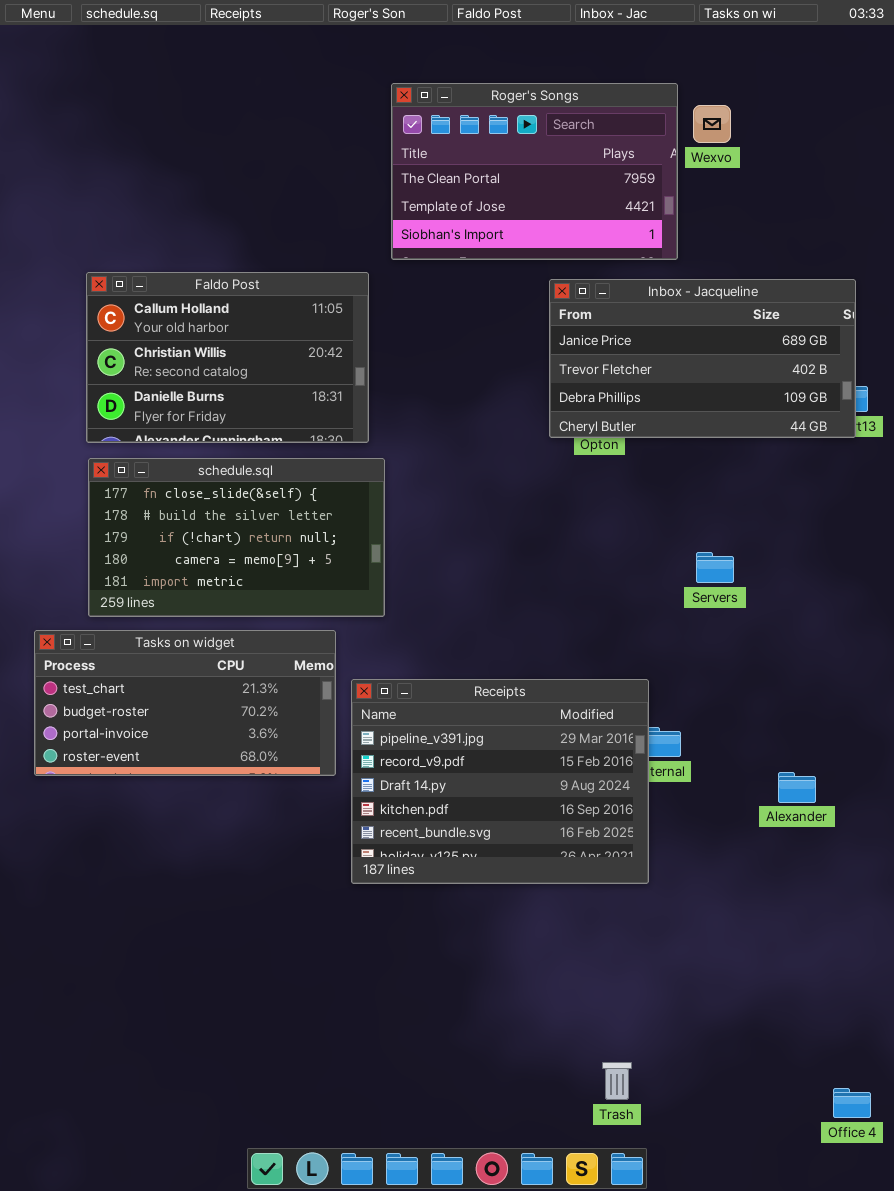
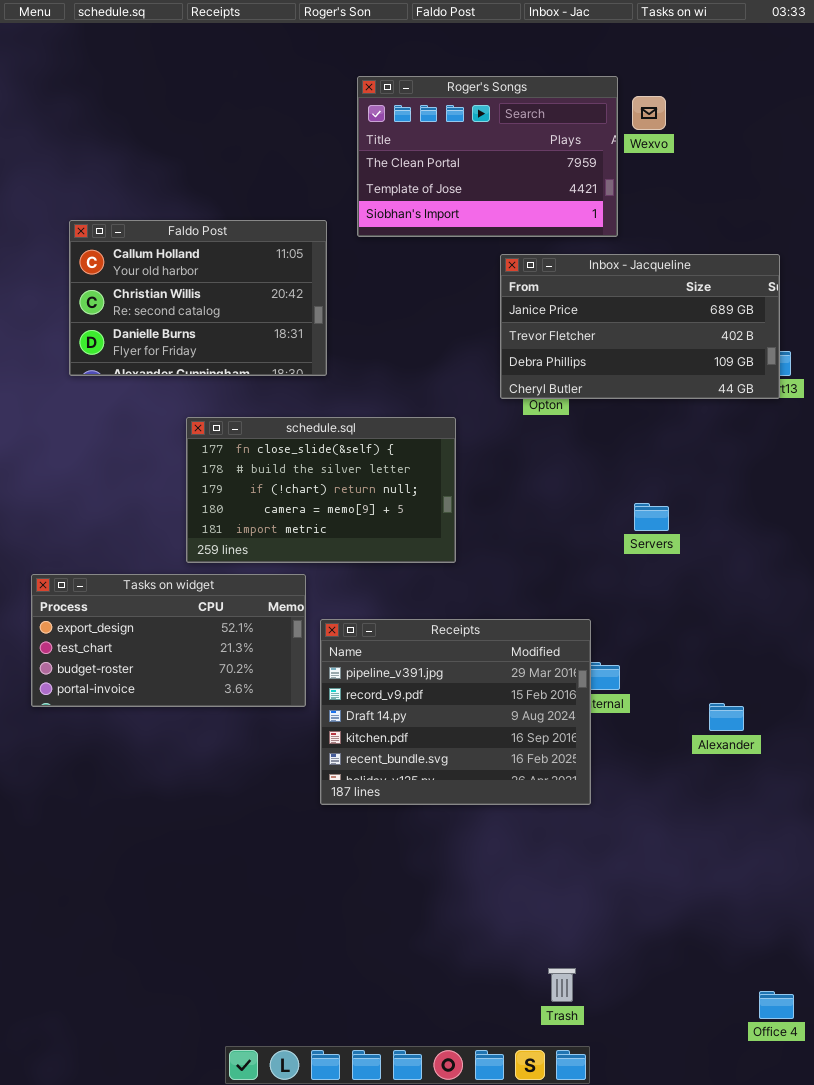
Faldo Post: [86,272,369,443] -> [69,220,327,376], moved
schedule.sql: [88,458,385,617] -> [186,417,456,563], moved
Tasks on widget: [34,630,336,776] -> [31,574,306,707], scrolled up 1 row

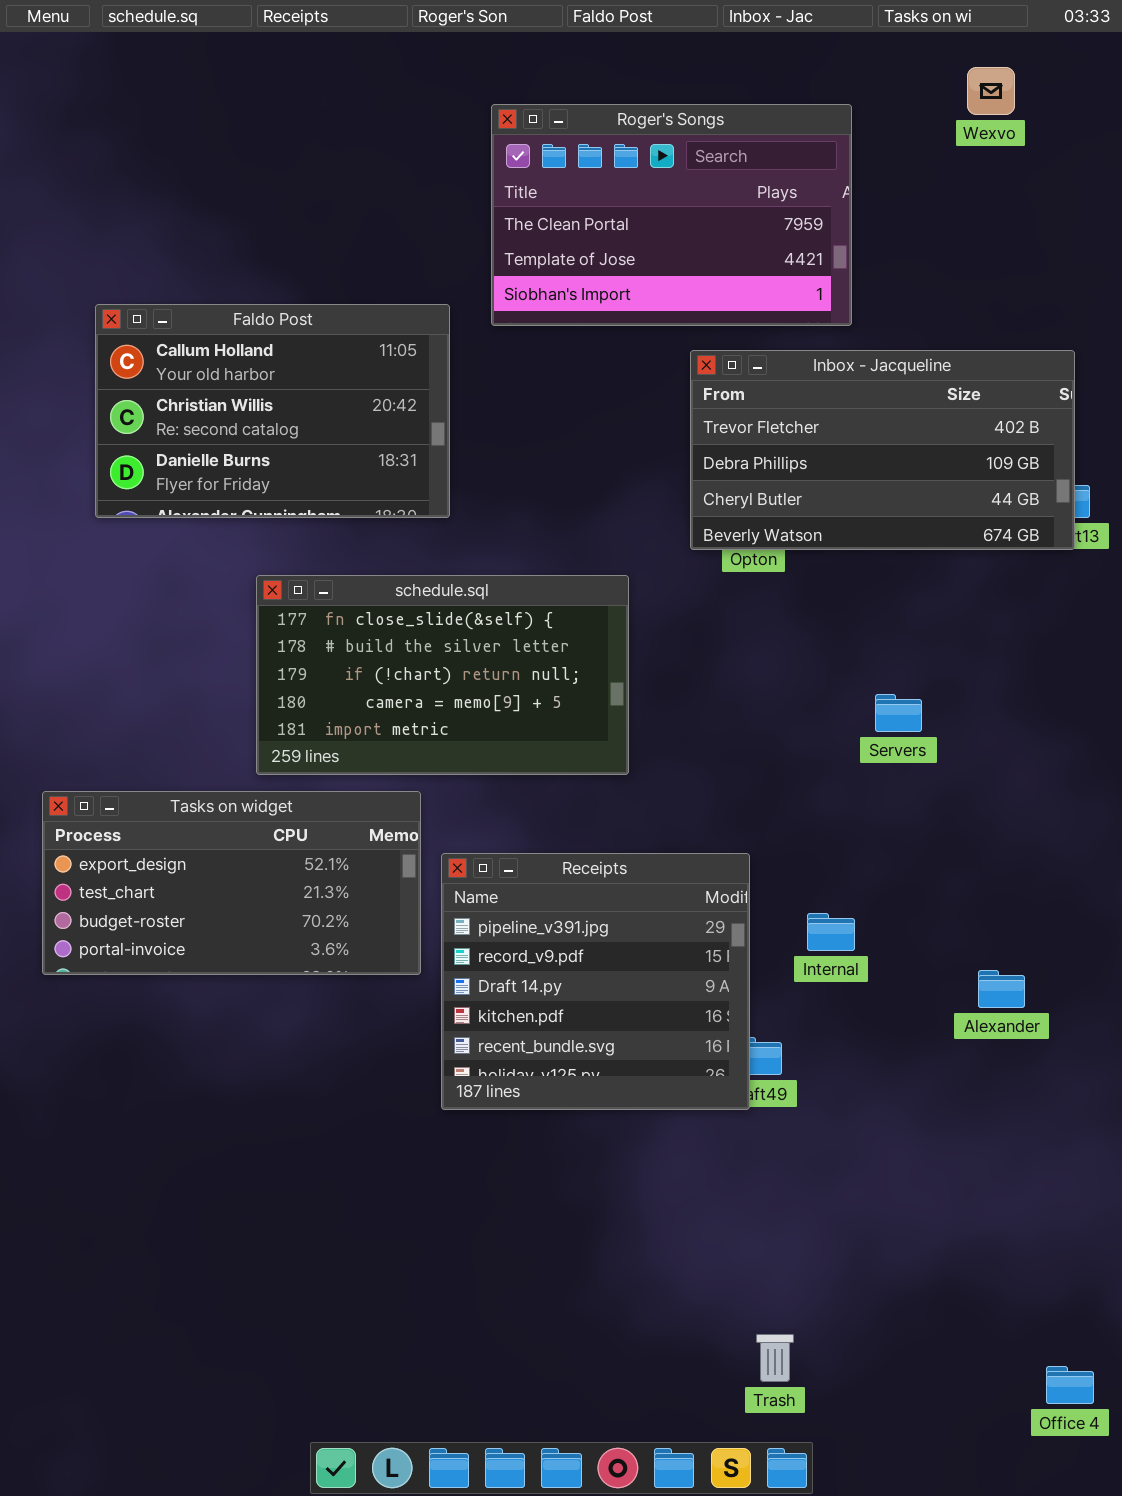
Wexvo: [632,96,666,130] -> [967,67,1015,115], moved
Inbox - Jacqueline: [500,254,780,399] -> [690,350,1075,550], scrolled down 1 row
Receipts: [320,619,591,805] -> [441,853,750,1110], resized

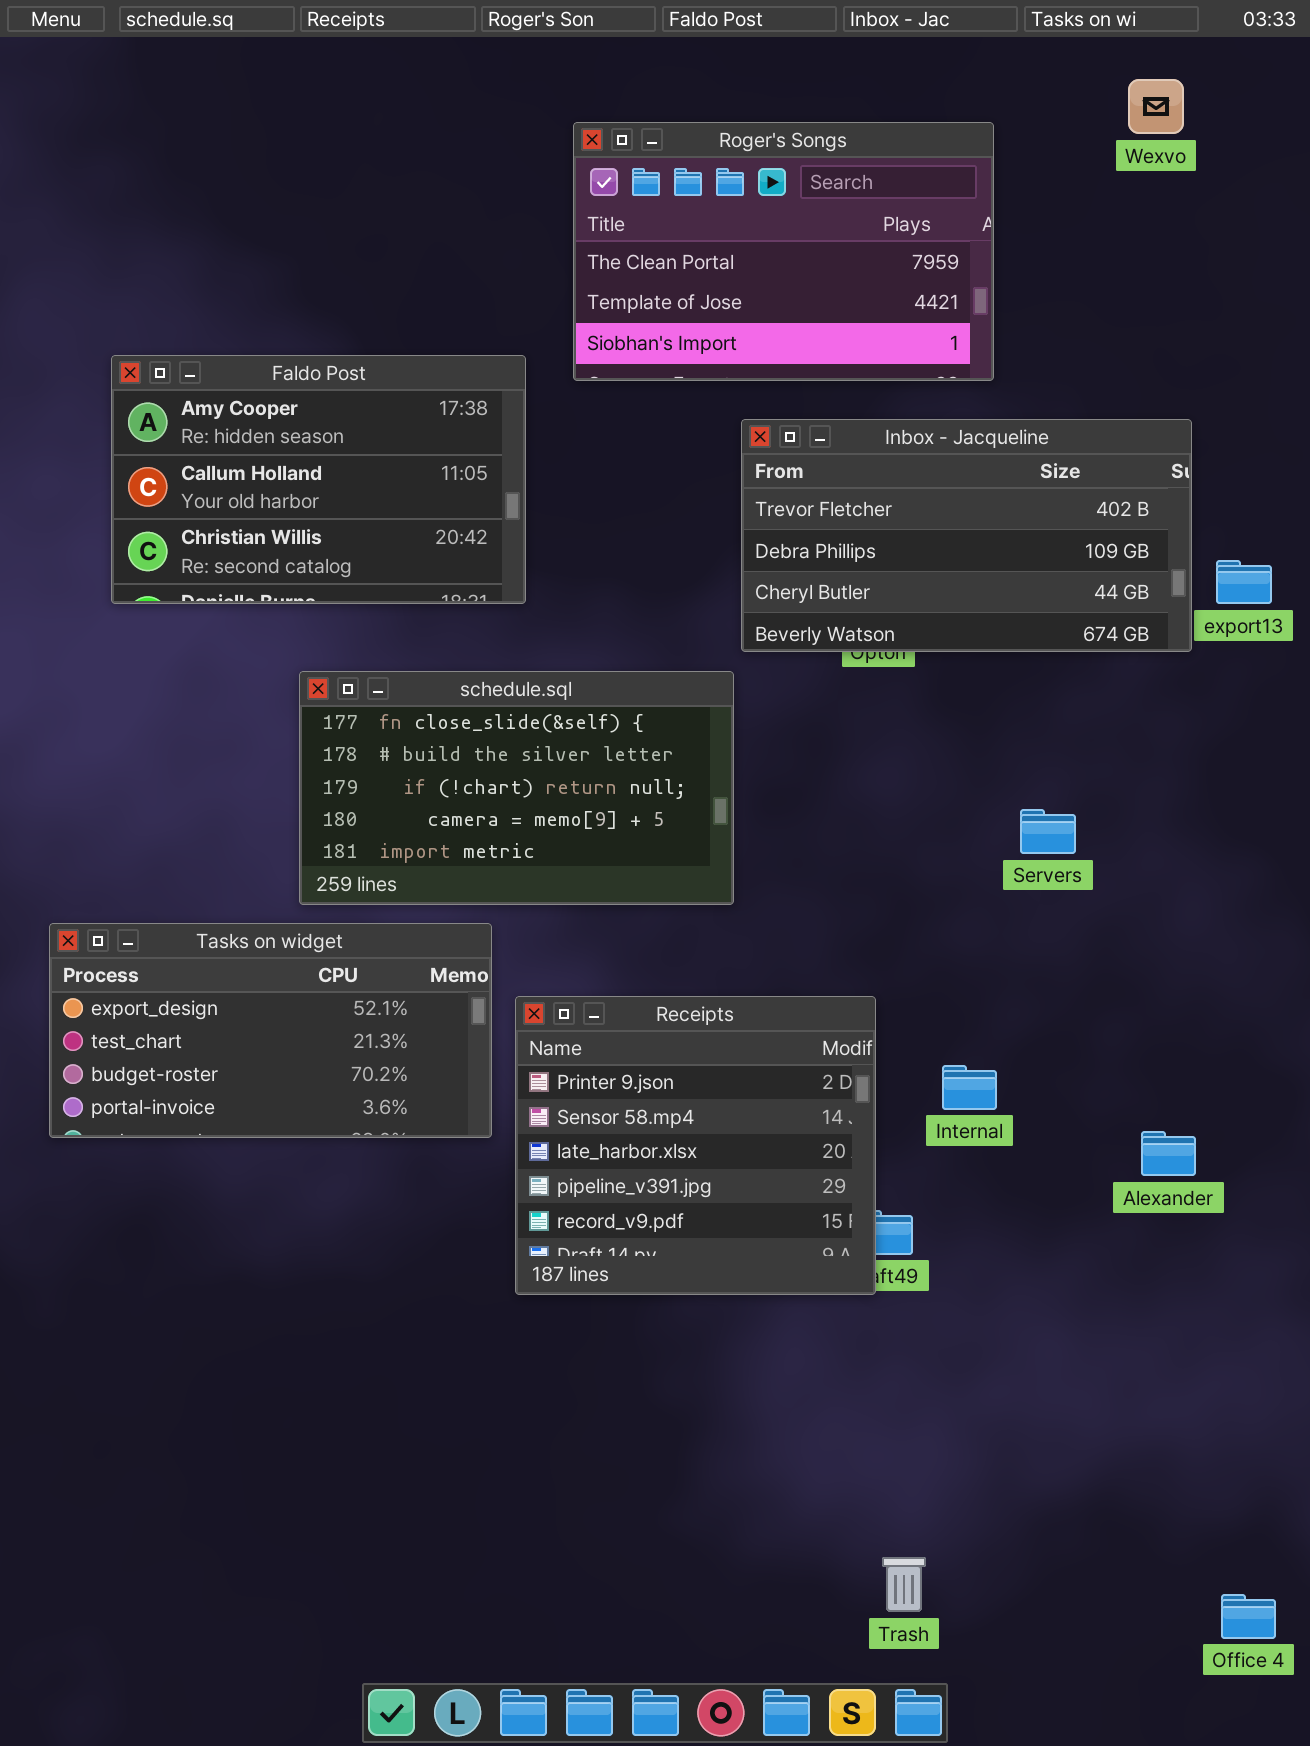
Faldo Post: [95,304,450,518] -> [111,355,526,604], scrolled up 1 row
Inbox - Jacqueline: [690,350,1075,550] -> [741,419,1192,652], moved
Receipts: [441,853,750,1110] -> [515,996,876,1295], scrolled up 3 rows

